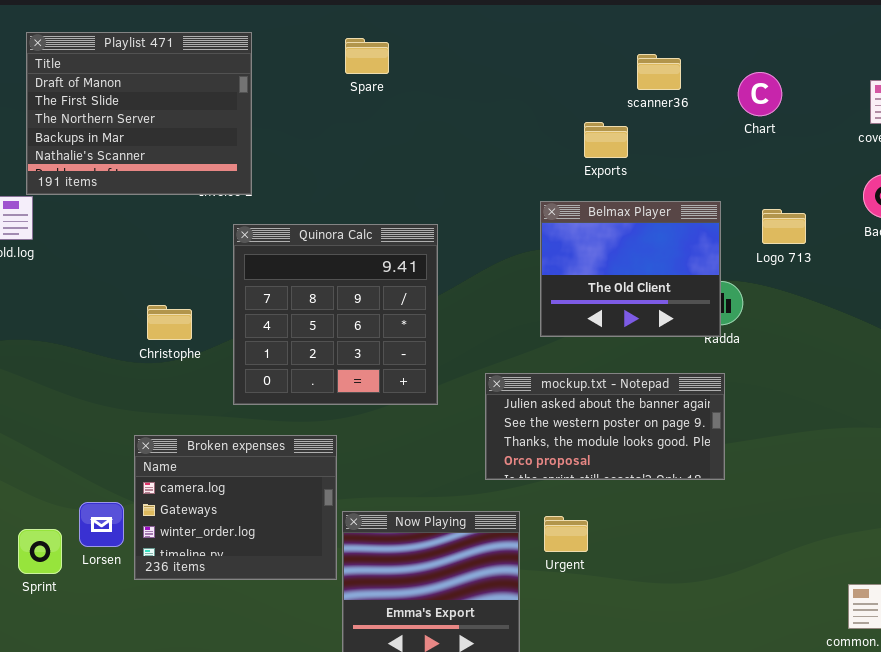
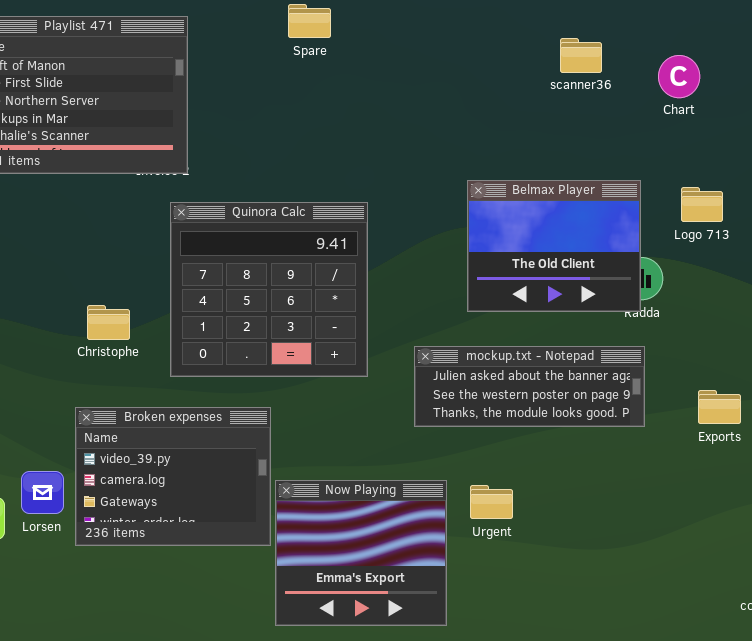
Spare: [345,38,389,74] -> [288,4,331,38], moved
Exports: [584,122,628,158] -> [698,390,741,424], moved
Christophe: [147,305,192,340] -> [87,305,130,340], moved
mockup.txt - Notepad: [485,373,725,480] -> [414,346,645,427], resized
Broken expenses: [134,435,337,580] -> [75,407,271,546], scrolled up 1 row

